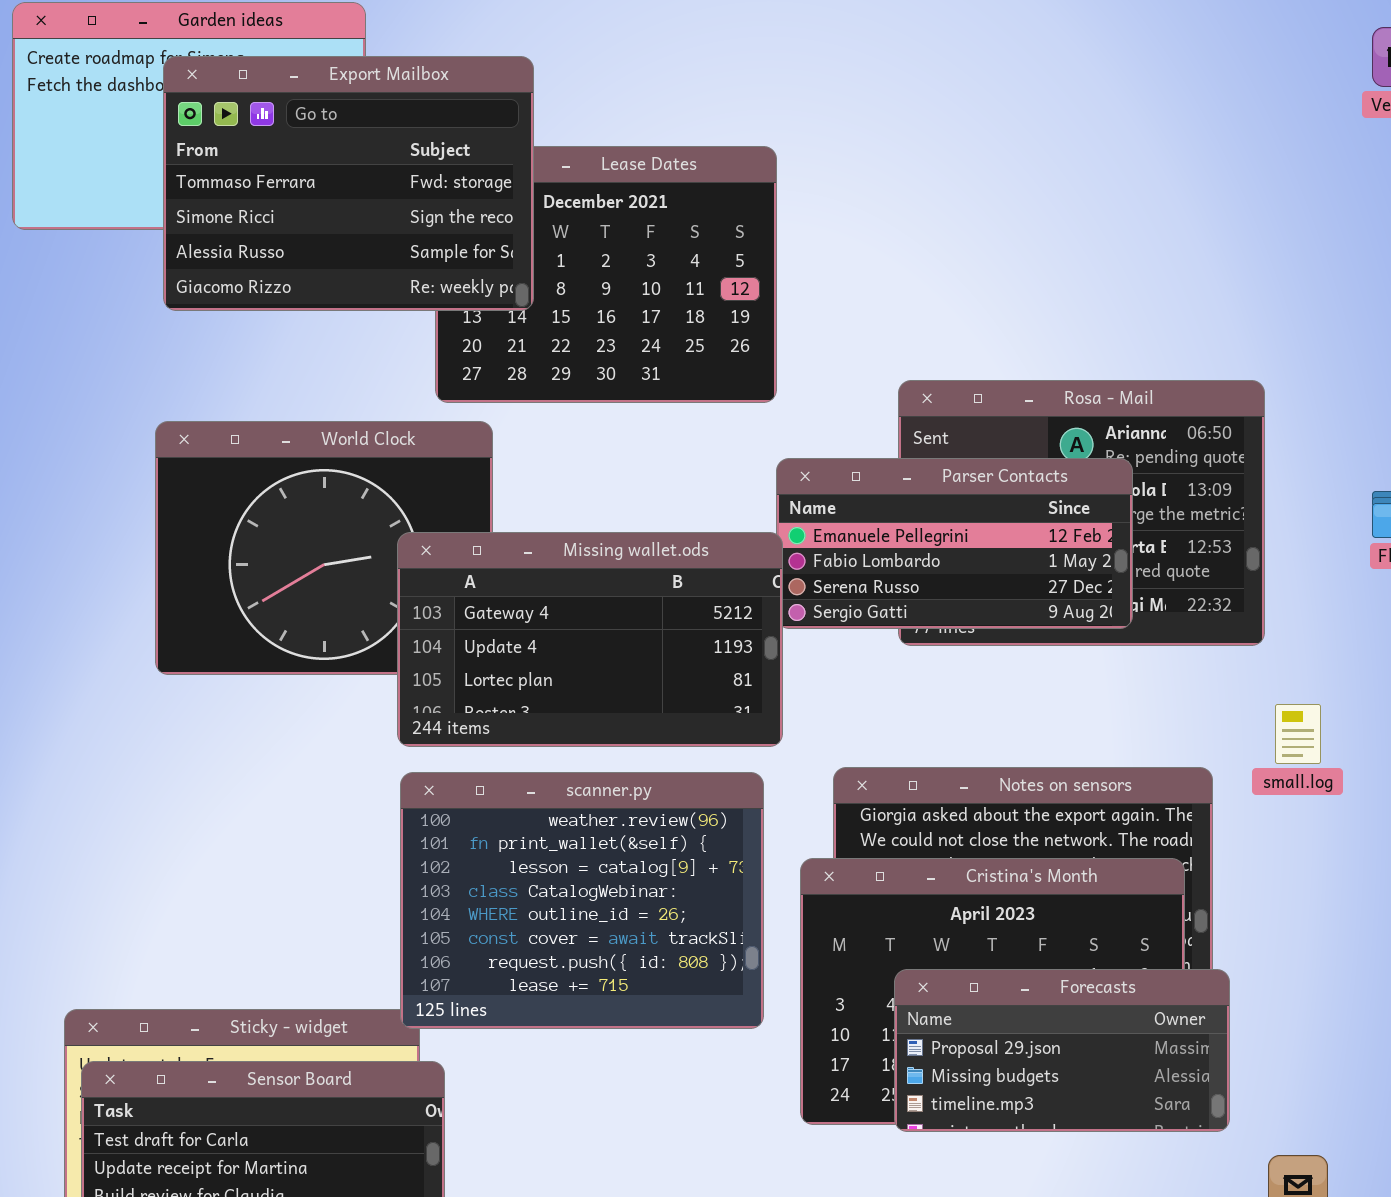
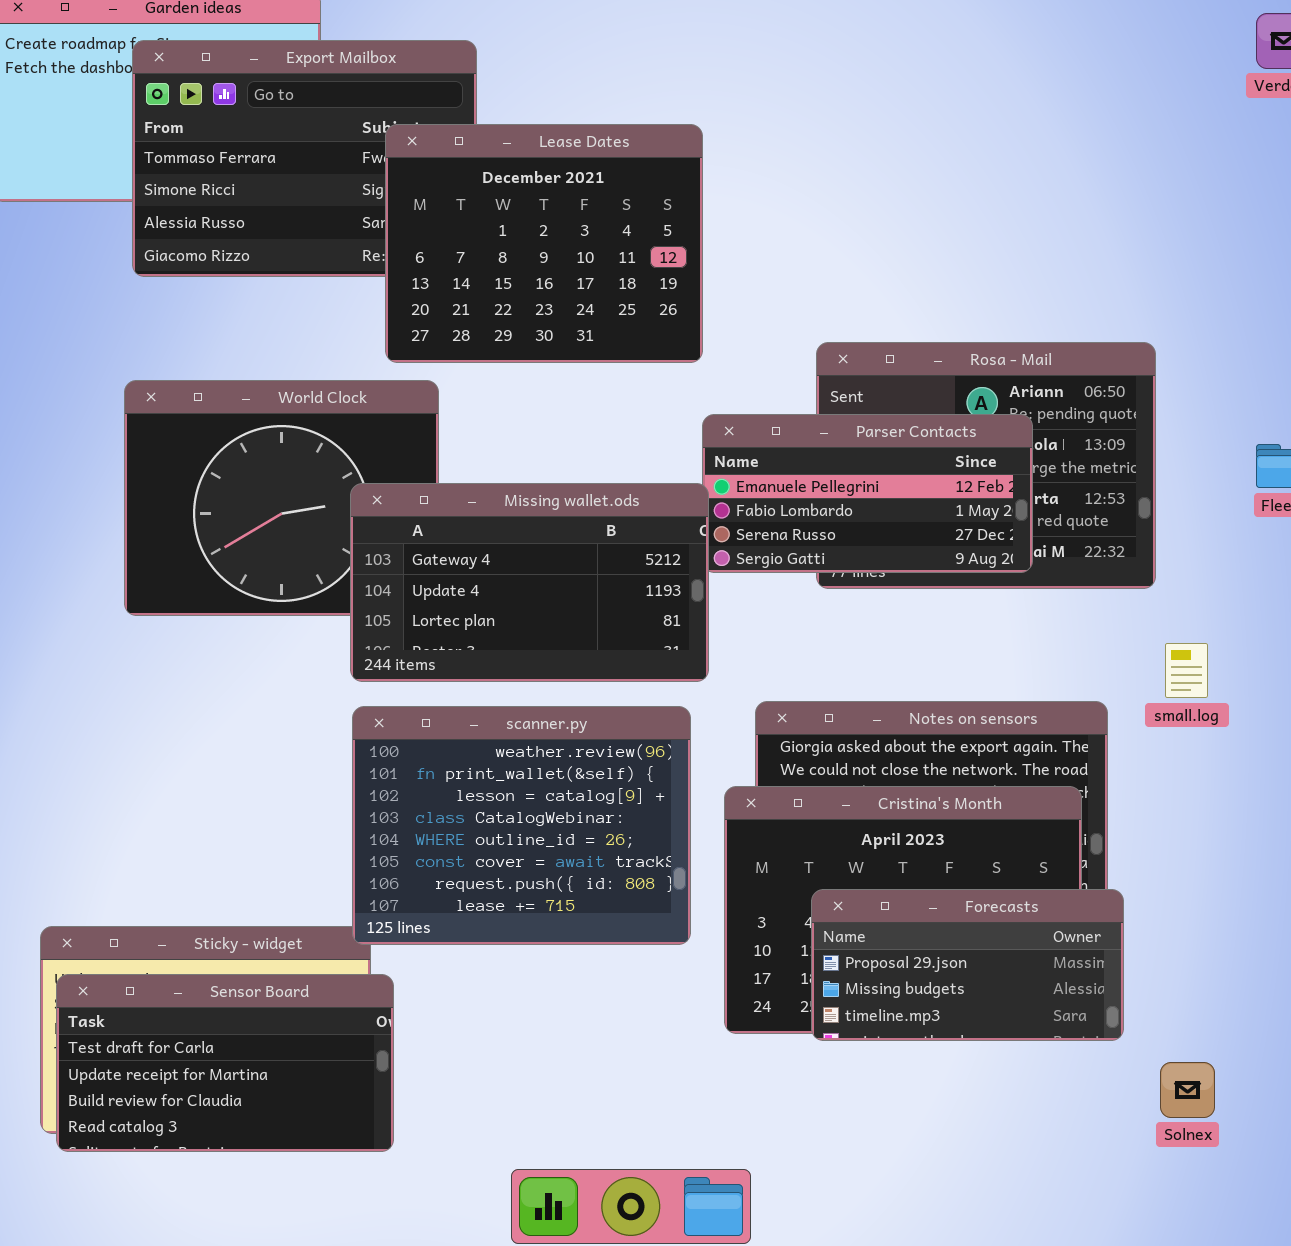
Lease Dates: [435,146,777,403] -> [385,124,703,363], raised

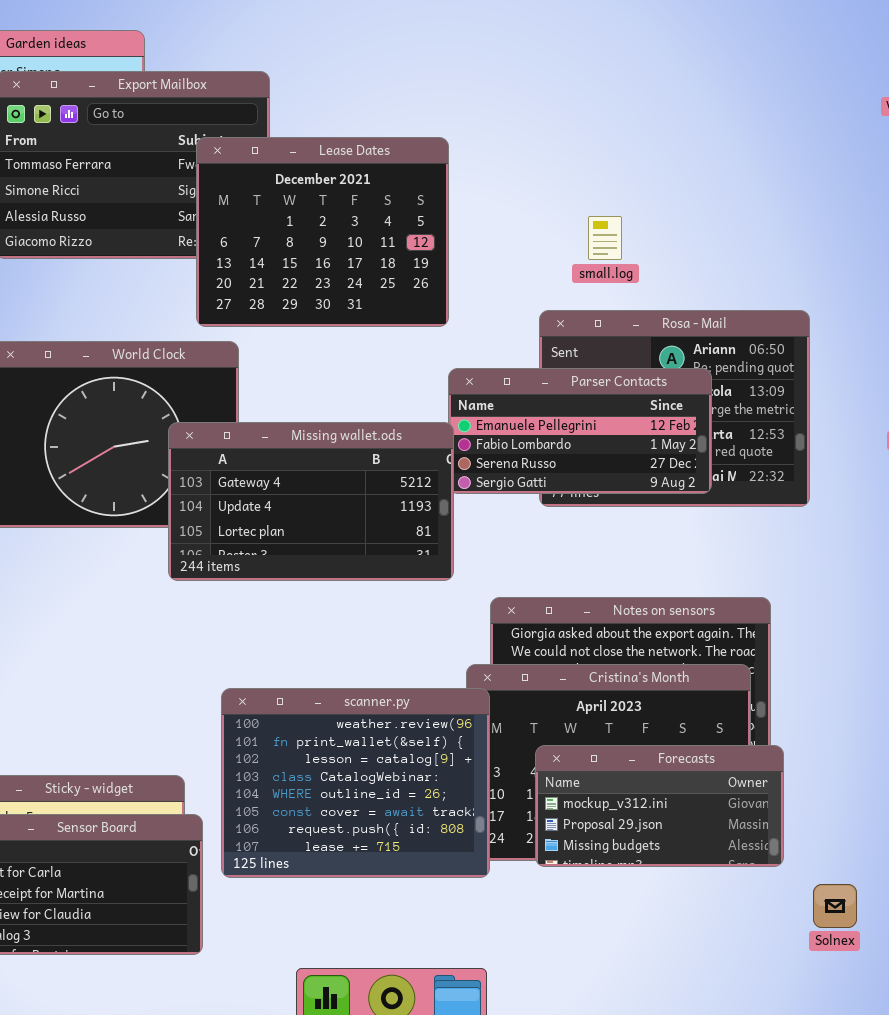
small.log: [1165,643,1208,698] -> [588,216,622,260], moved
scanner.py: [352,706,691,945] -> [221,688,490,878], moved
Forecasts: [811,889,1124,1041] -> [535,745,784,867], scrolled up 1 row

